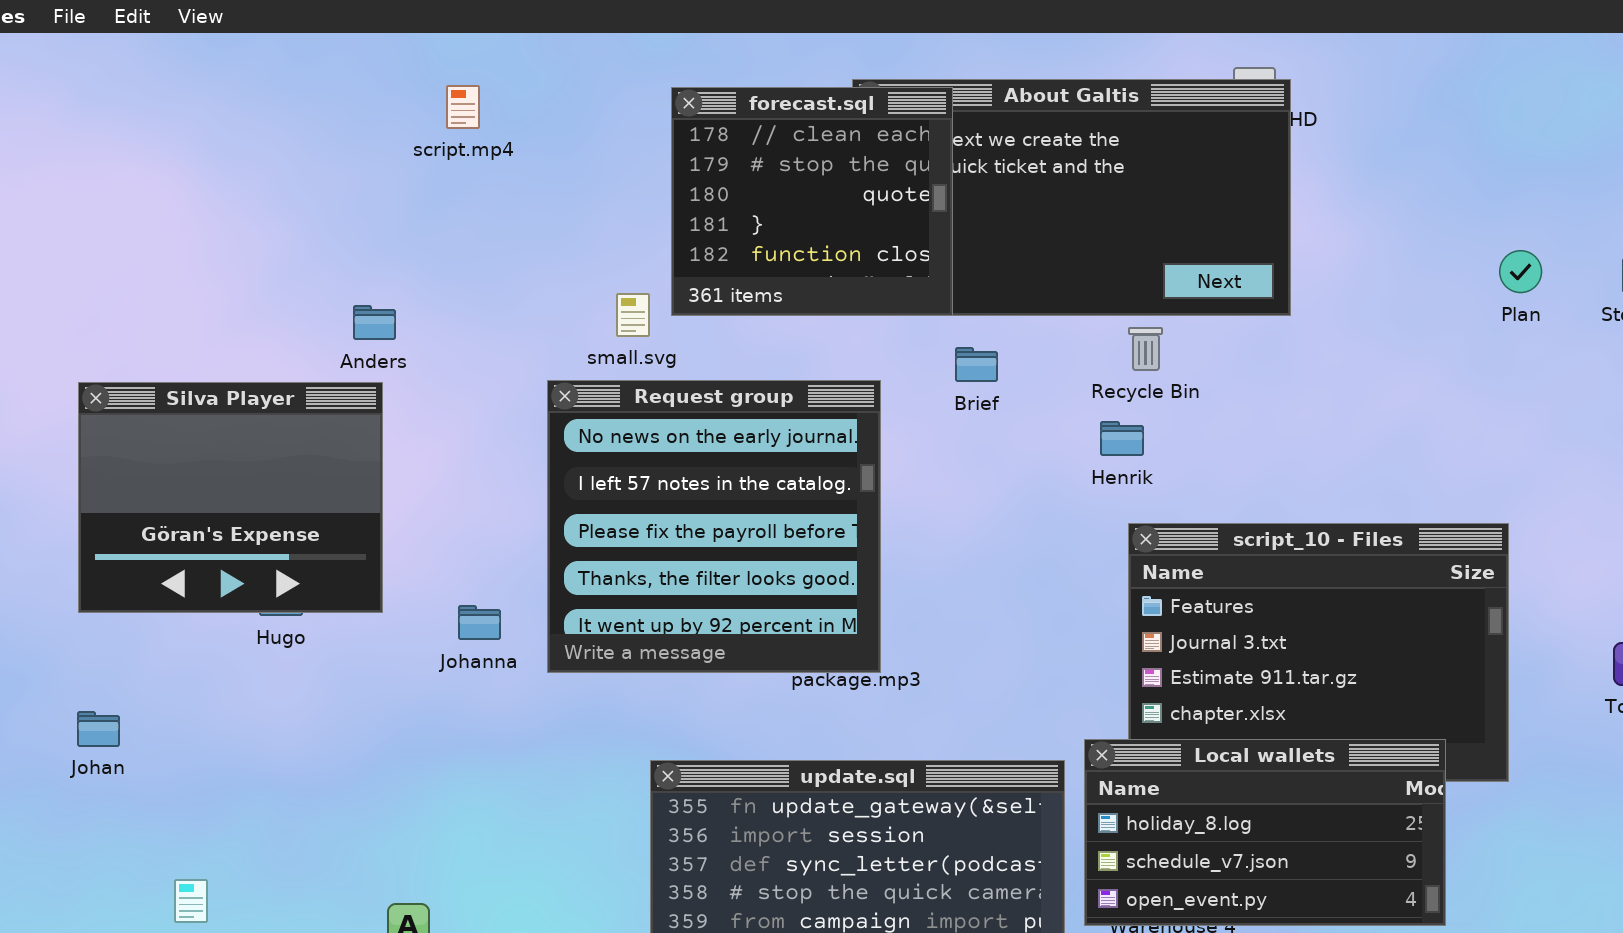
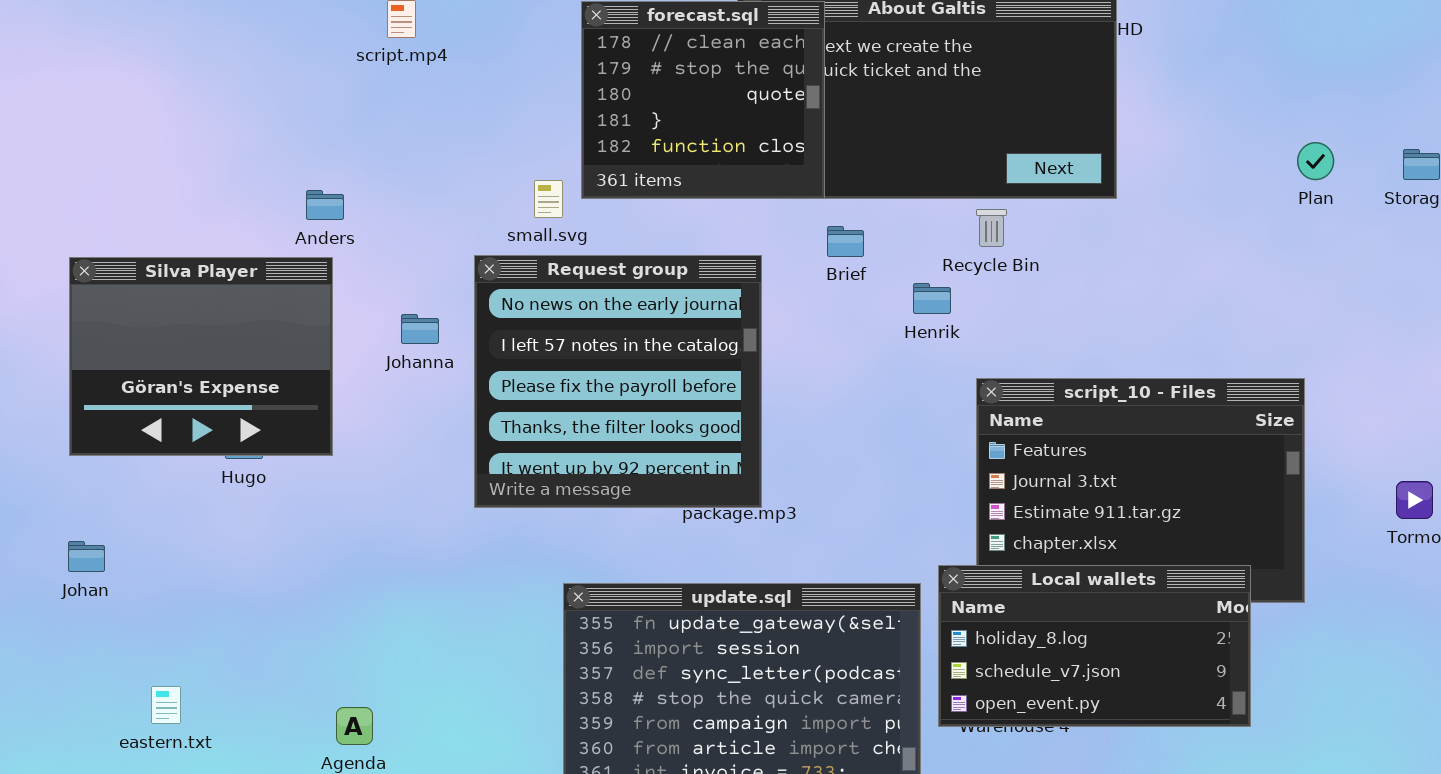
Henrik: [1100,421,1144,456] -> [913,283,951,314], moved
Johanna: [458,605,501,640] -> [401,314,439,344], moved

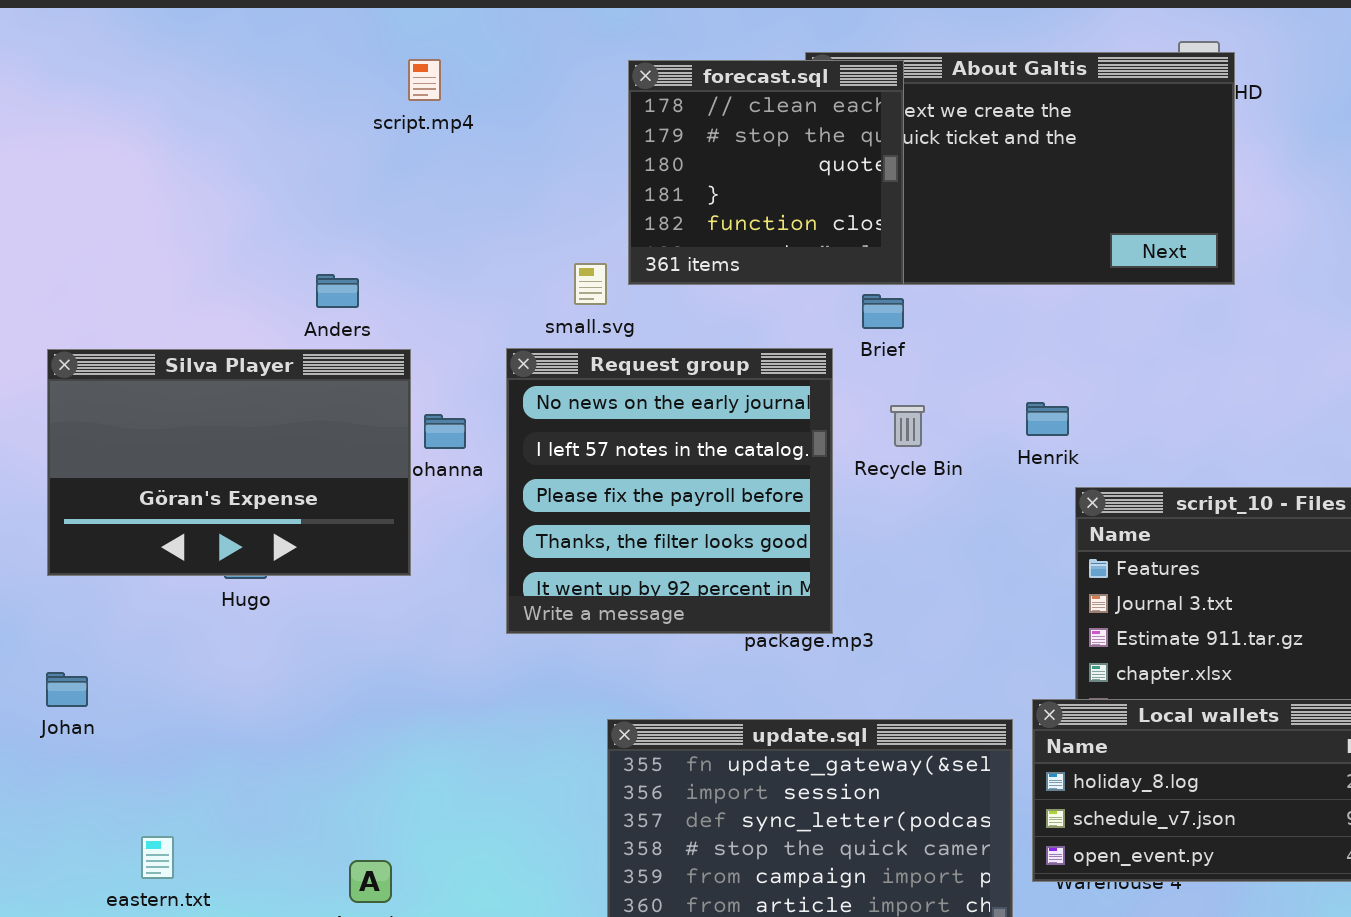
Recycle Bin: [976,209,1007,247] -> [890,405,925,447], moved
Brief: [827,226,864,257] -> [862,294,904,329], moved
Silva Player: [69,257,333,456] -> [47,349,411,576], resized
Henrik: [913,283,951,314] -> [1026,402,1069,436], moved

